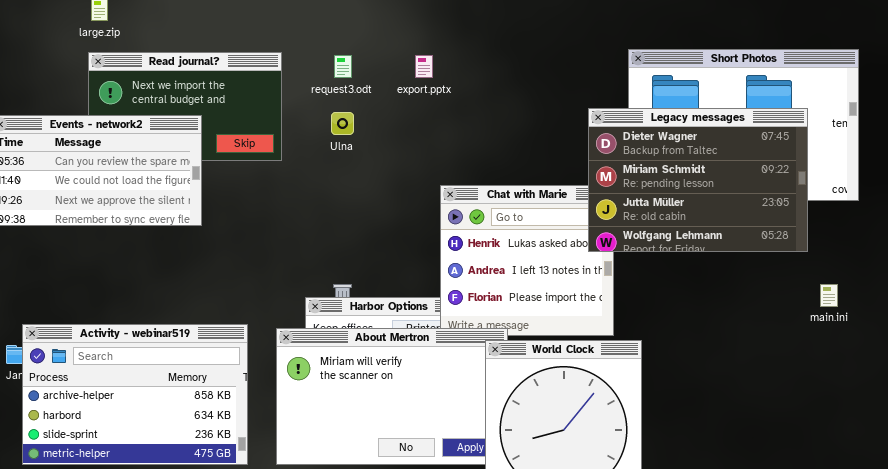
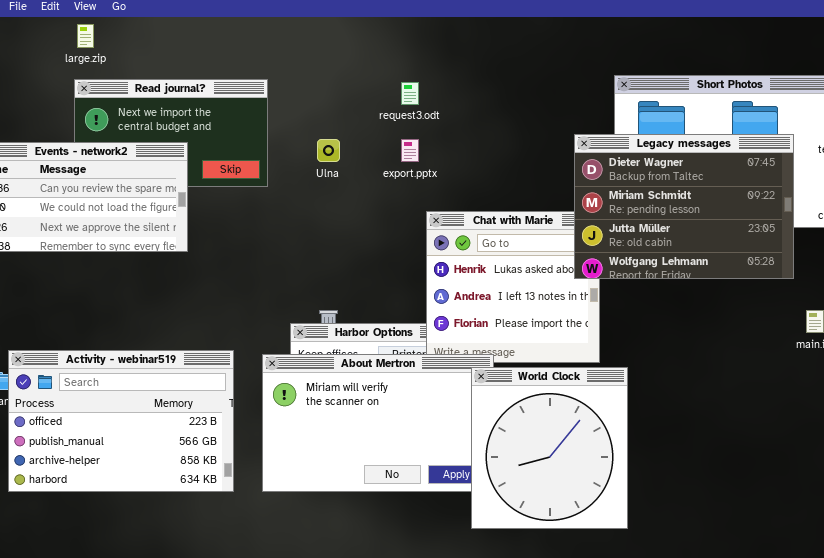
request3.odt: [334,55,352,78] -> [401,82,419,105], moved
export.pptx: [415,55,433,78] -> [401,139,419,162], moved
Activity - webinar519: [22,324,248,465] -> [8,350,234,492], scrolled up 2 rows

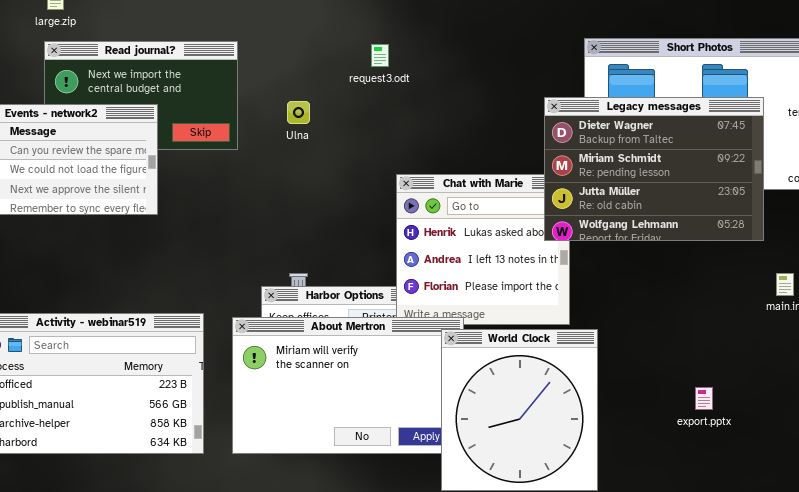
export.pptx: [401,139,419,162] -> [695,387,713,410], moved

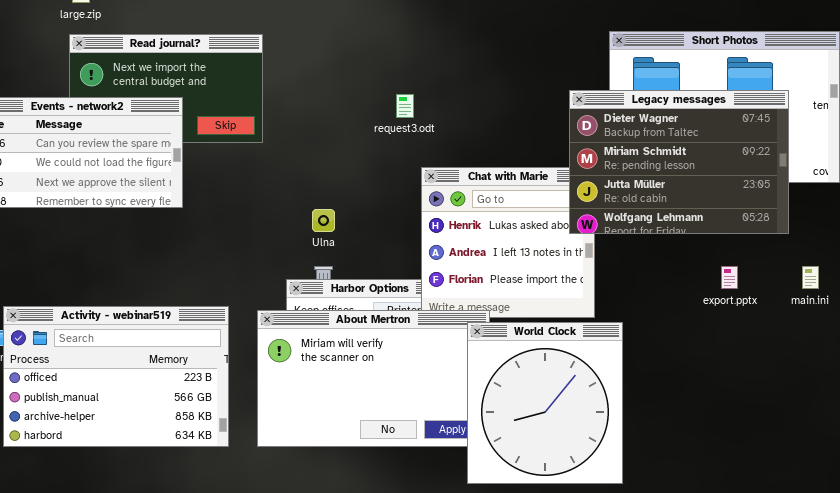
request3.odt: [371,44,389,67] -> [396,94,414,118], moved
Ulna: [287,101,310,124] -> [312,209,335,232], moved
export.pptx: [695,387,713,410] -> [721,266,738,289], moved

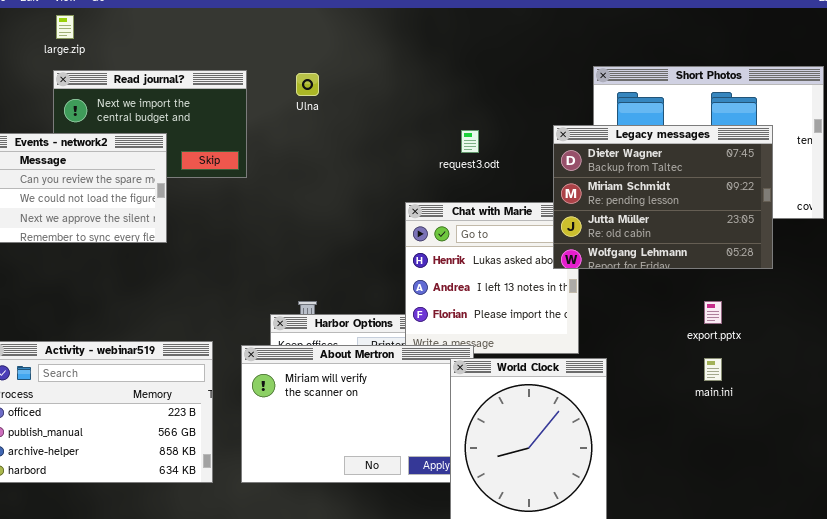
request3.odt: [396,94,414,118] -> [461,130,479,153], moved
Ulna: [312,209,335,232] -> [296,73,319,96], moved
main.ini: [802,266,819,289] -> [704,358,722,381], moved

